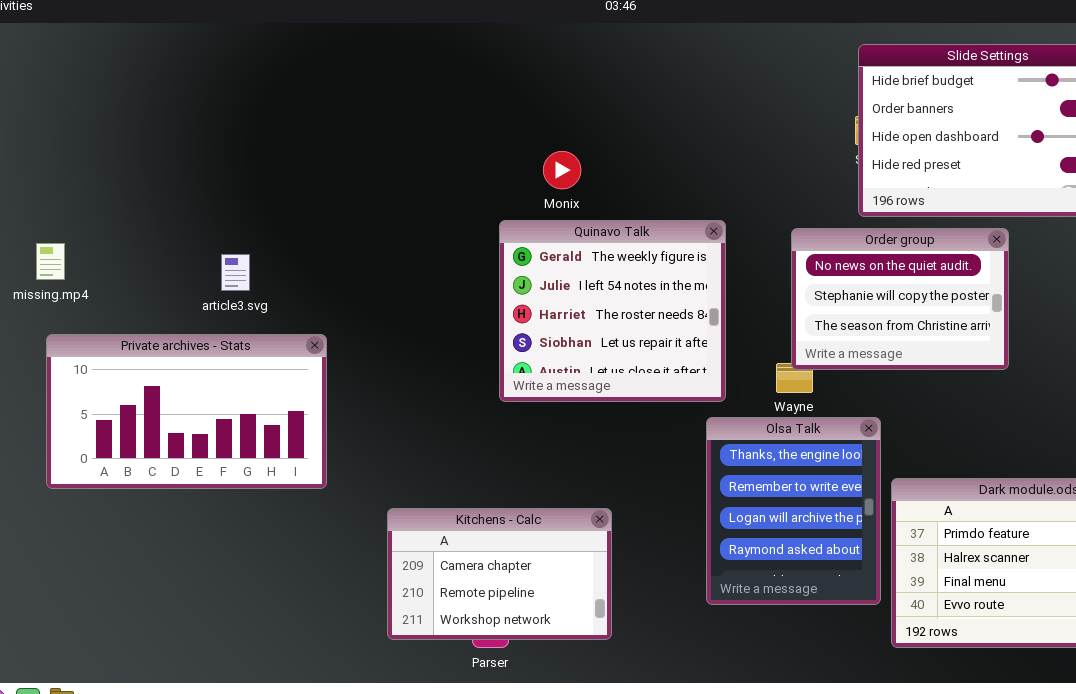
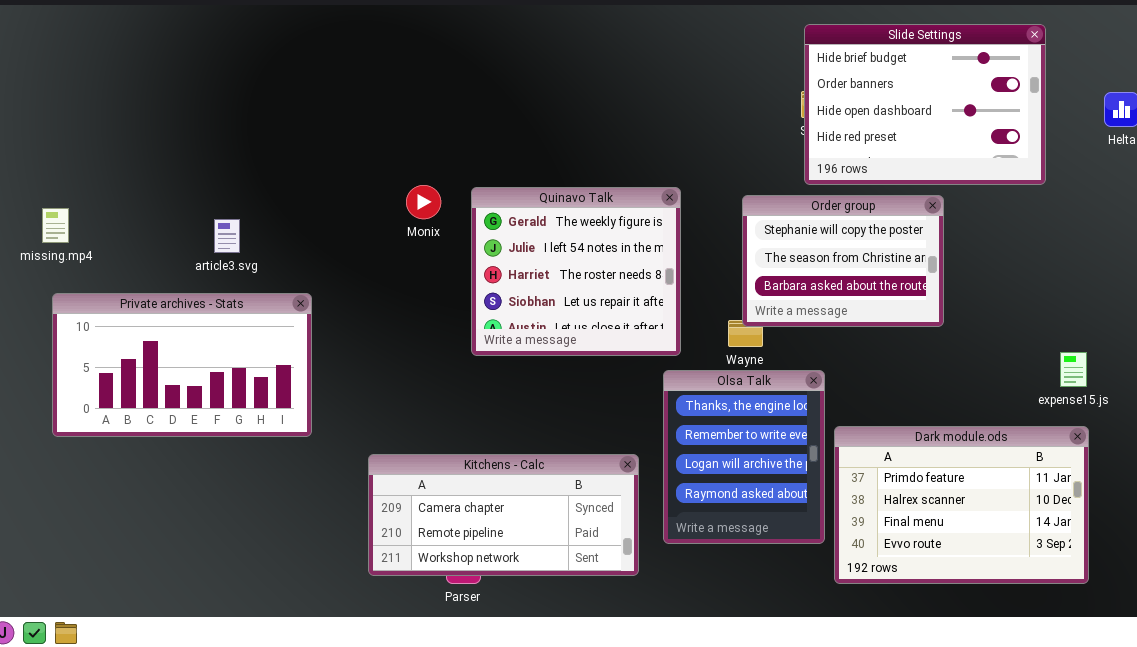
Monix: [543,151,581,189] -> [406,185,441,219], moved
Order group: [791,228,1009,370] -> [742,195,944,327], scrolled down 1 row
Kitchens - Calc: [387,508,612,640] -> [368,454,639,576], resized

